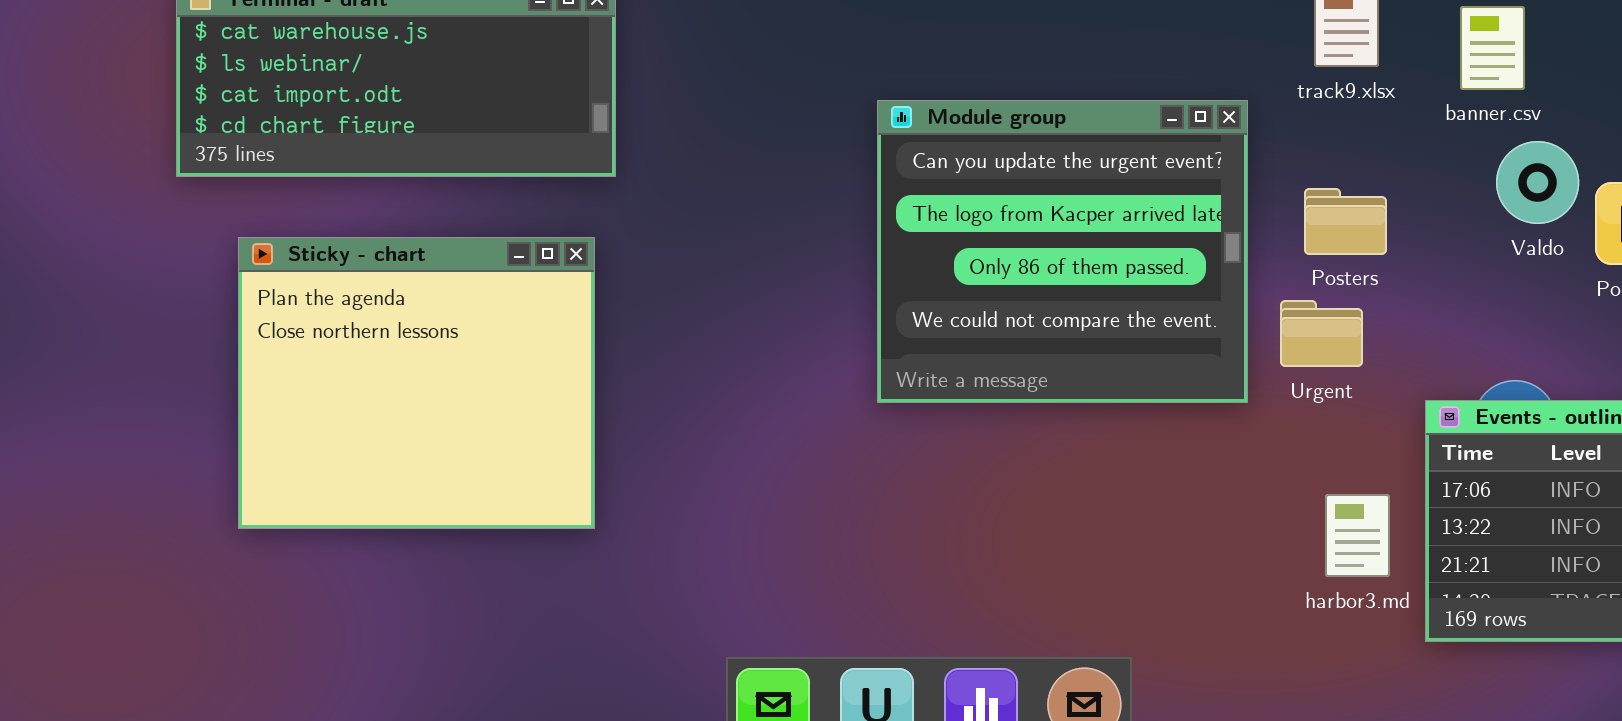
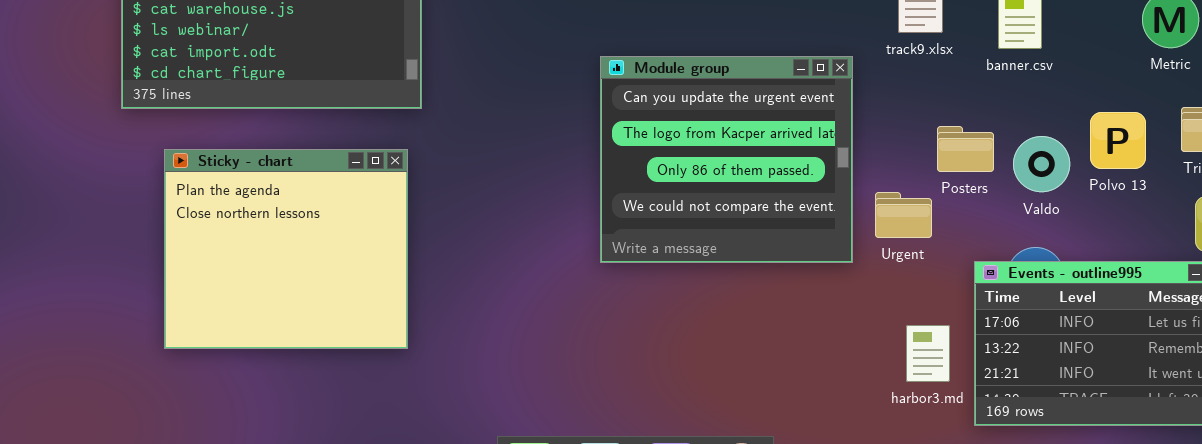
Valdo: [1496,141,1579,224] -> [1013,136,1070,192], moved
Posters: [1304,188,1387,255] -> [937,126,994,172], moved

